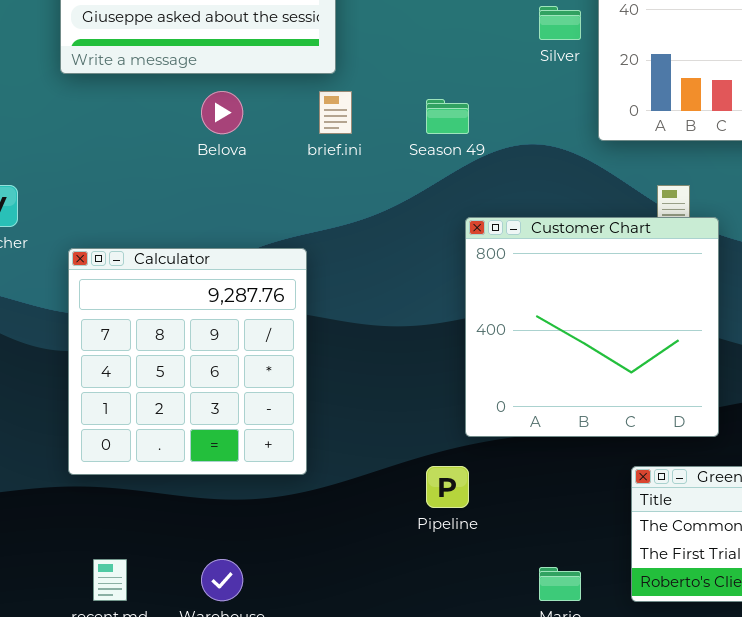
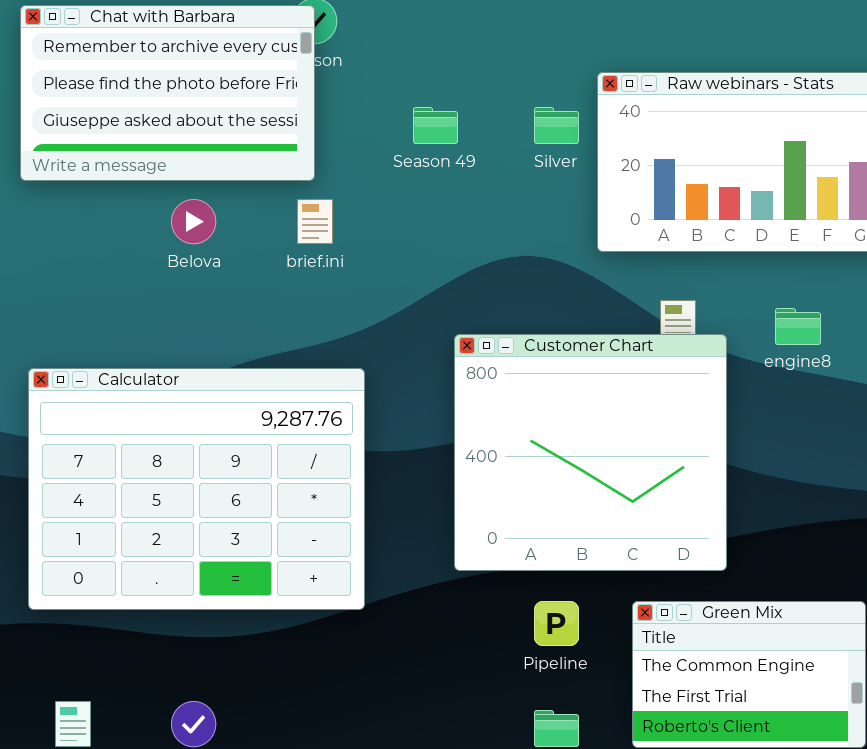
Season 49: [426,99,469,134] -> [413,107,458,144], moved
Calculator: [68,248,307,475] -> [28,368,365,610], resized
Pipeline: [426,466,469,508] -> [534,601,579,646], moved

